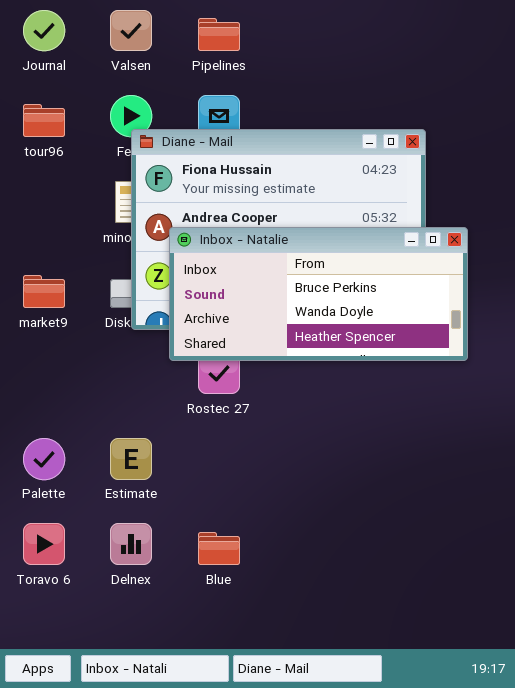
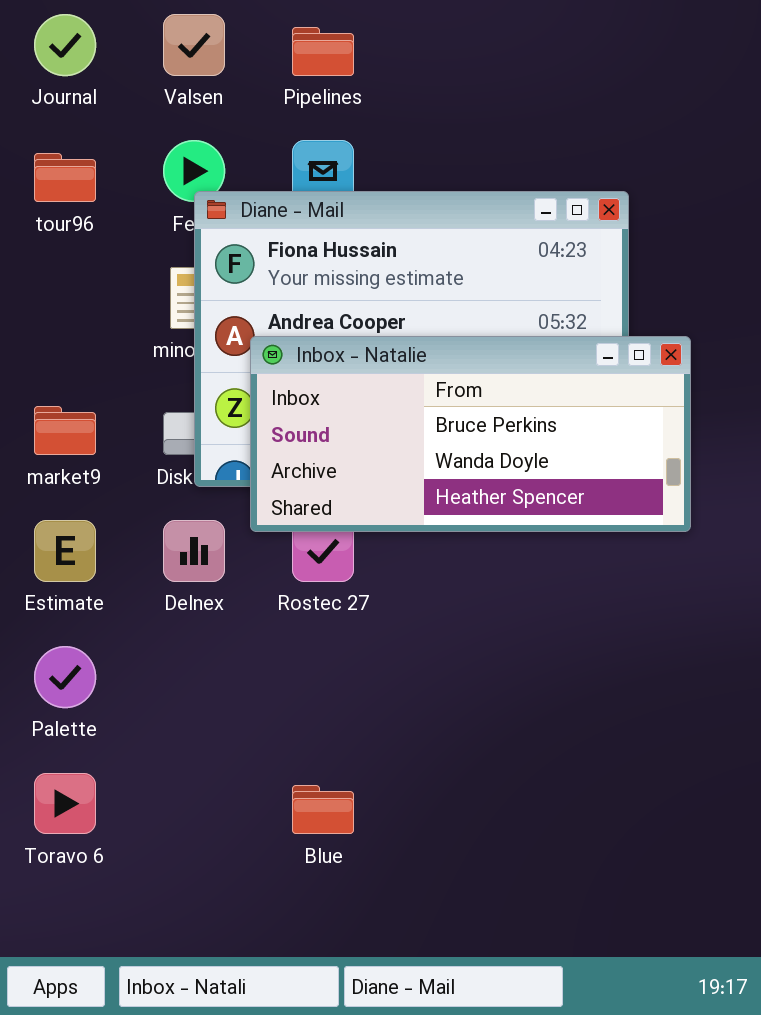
Estimate: [110,438,152,480] -> [34,520,96,582], moved
Delnex: [110,523,152,565] -> [163,520,225,582], moved

